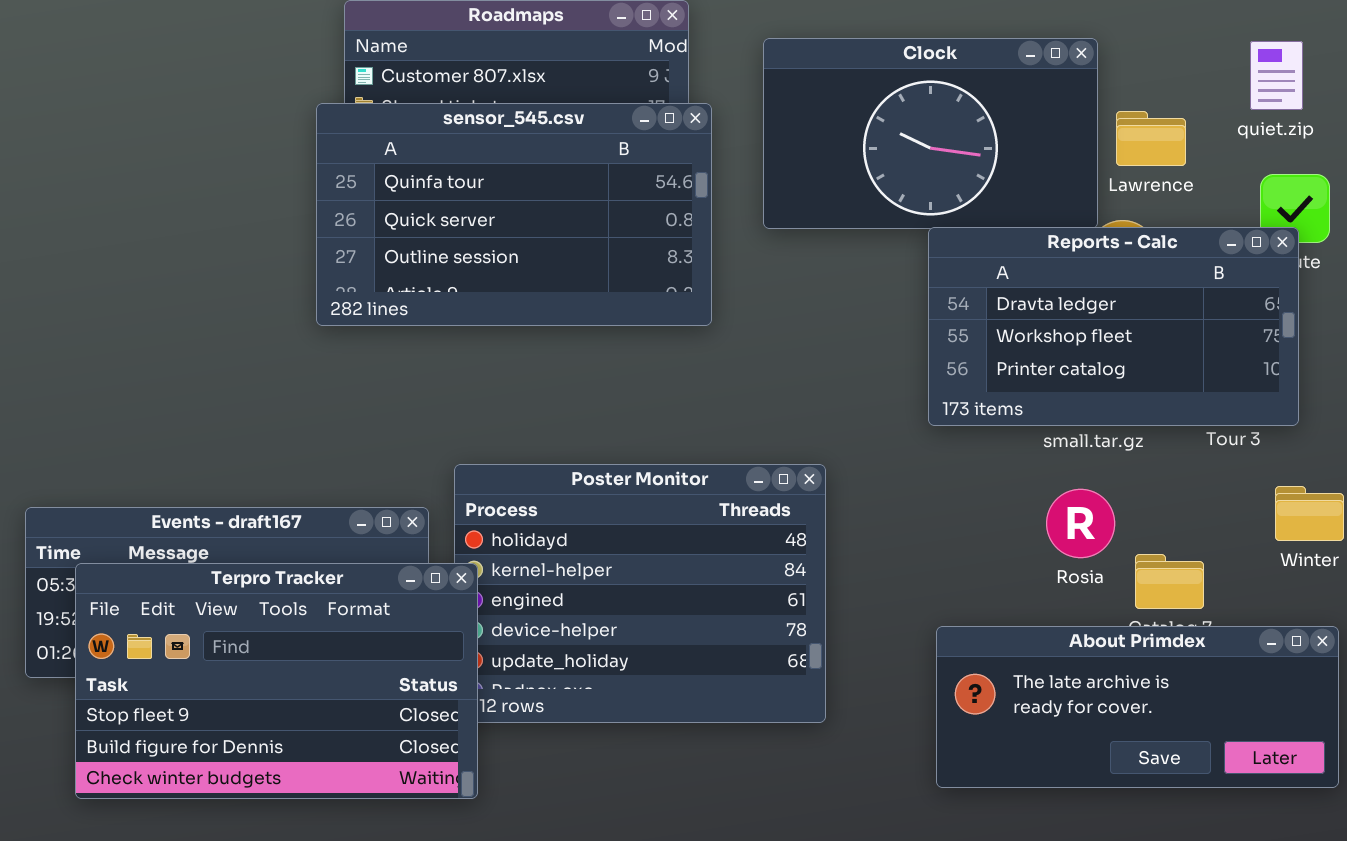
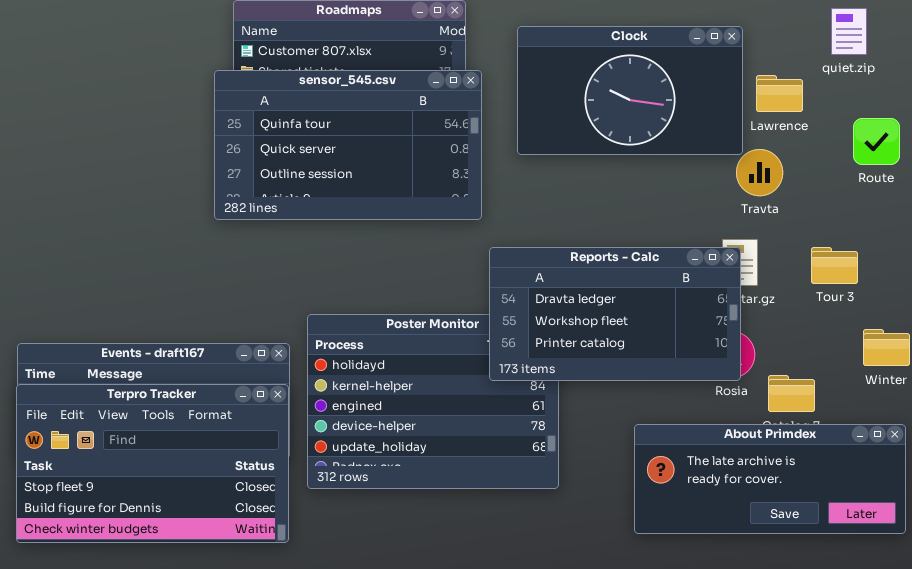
quiet.zip: [1250,41,1303,110] -> [831,8,867,55], moved
Reports - Calc: [928,227,1299,426] -> [489,247,741,381], moved
Terpro Tracker: [75,563,478,799] -> [16,384,289,543], moved

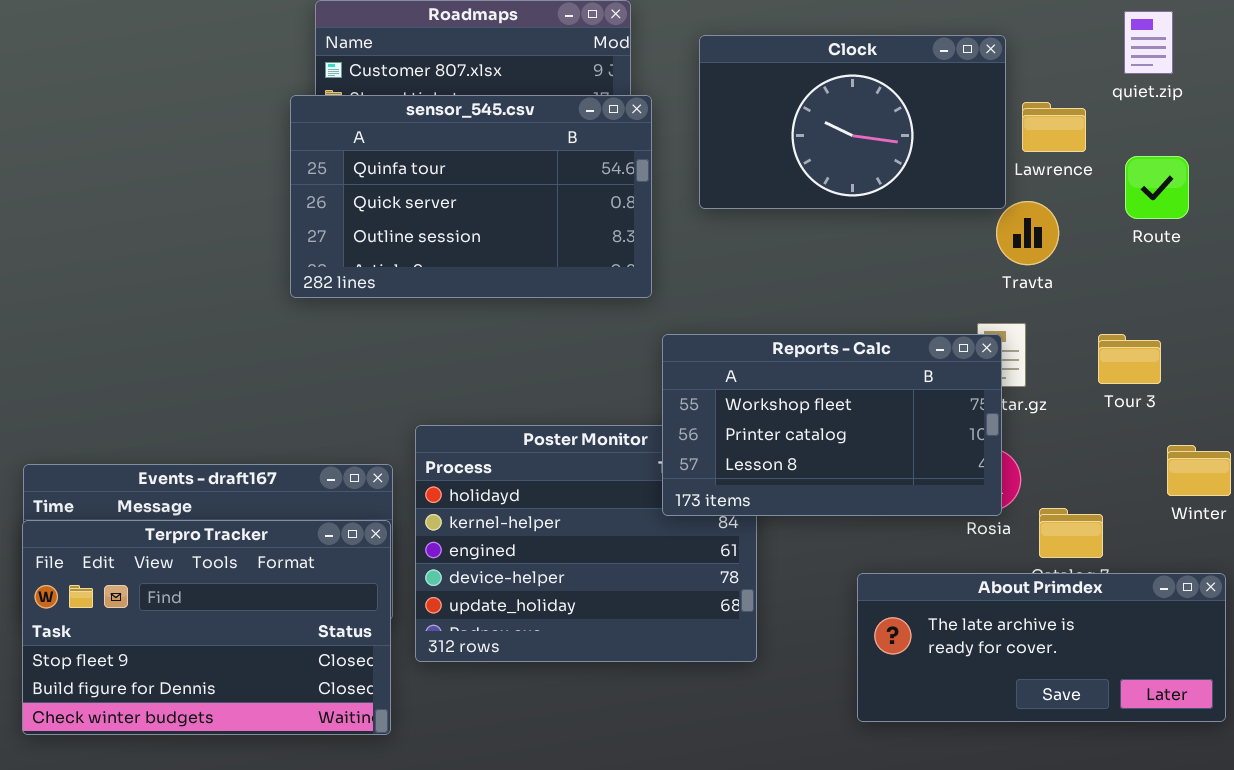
Route: [853,118,900,165] -> [1125,156,1189,219], moved
Reports - Calc: [489,247,741,381] -> [662,334,1002,516], scrolled down 1 row

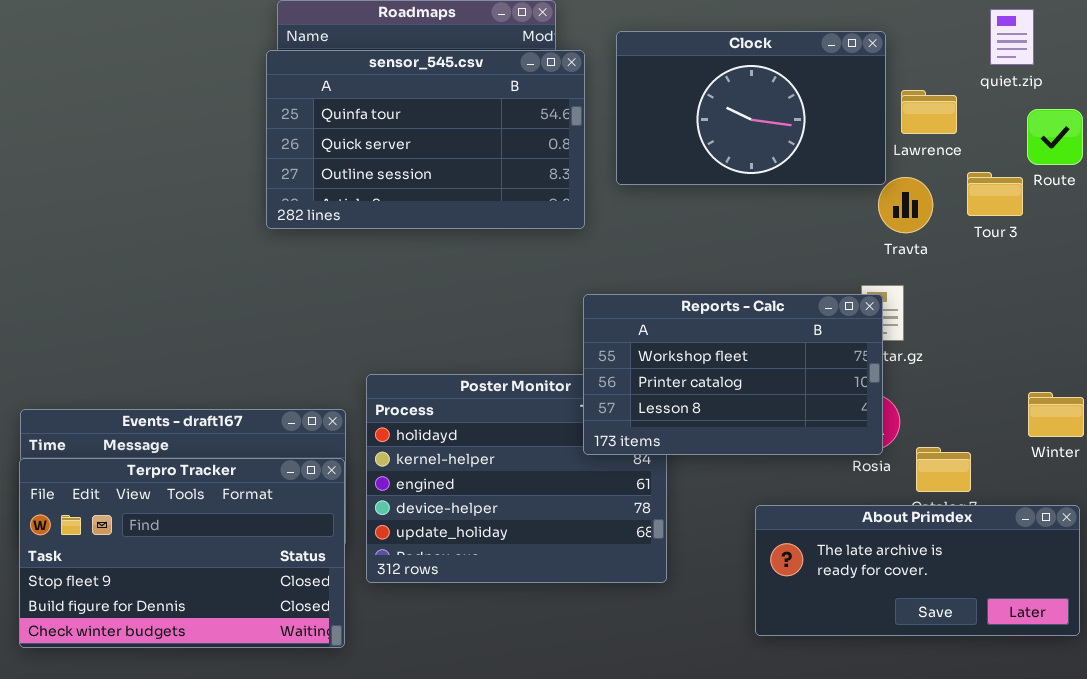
sensor_545.csv: [290,95,652,298] -> [266,50,585,229], moved
Route: [1125,156,1189,219] -> [1027,109,1083,165], moved
Tour 3: [1098,334,1161,384] -> [967,172,1023,216], moved

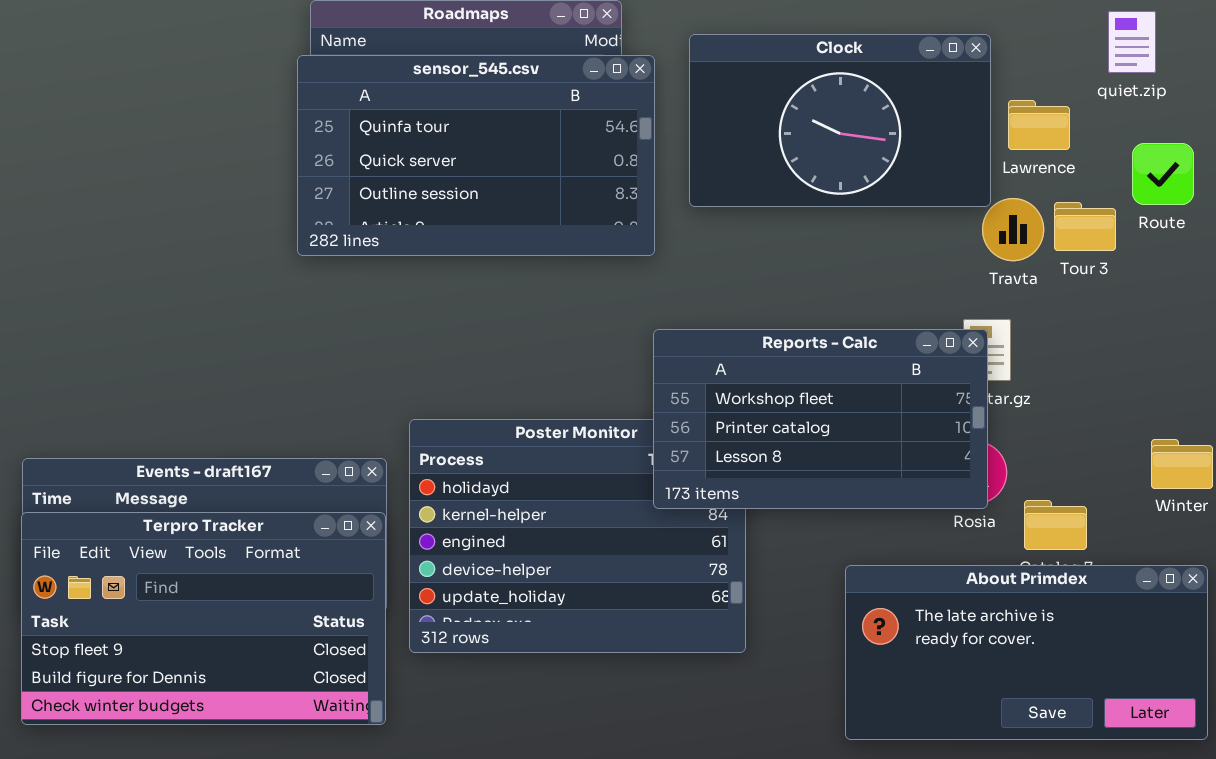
Route: [1027,109,1083,165] -> [1132,143,1194,205], moved
Tour 3: [967,172,1023,216] -> [1054,202,1116,251], moved
About Primdex: [755,505,1080,636] -> [845,565,1208,740], resized

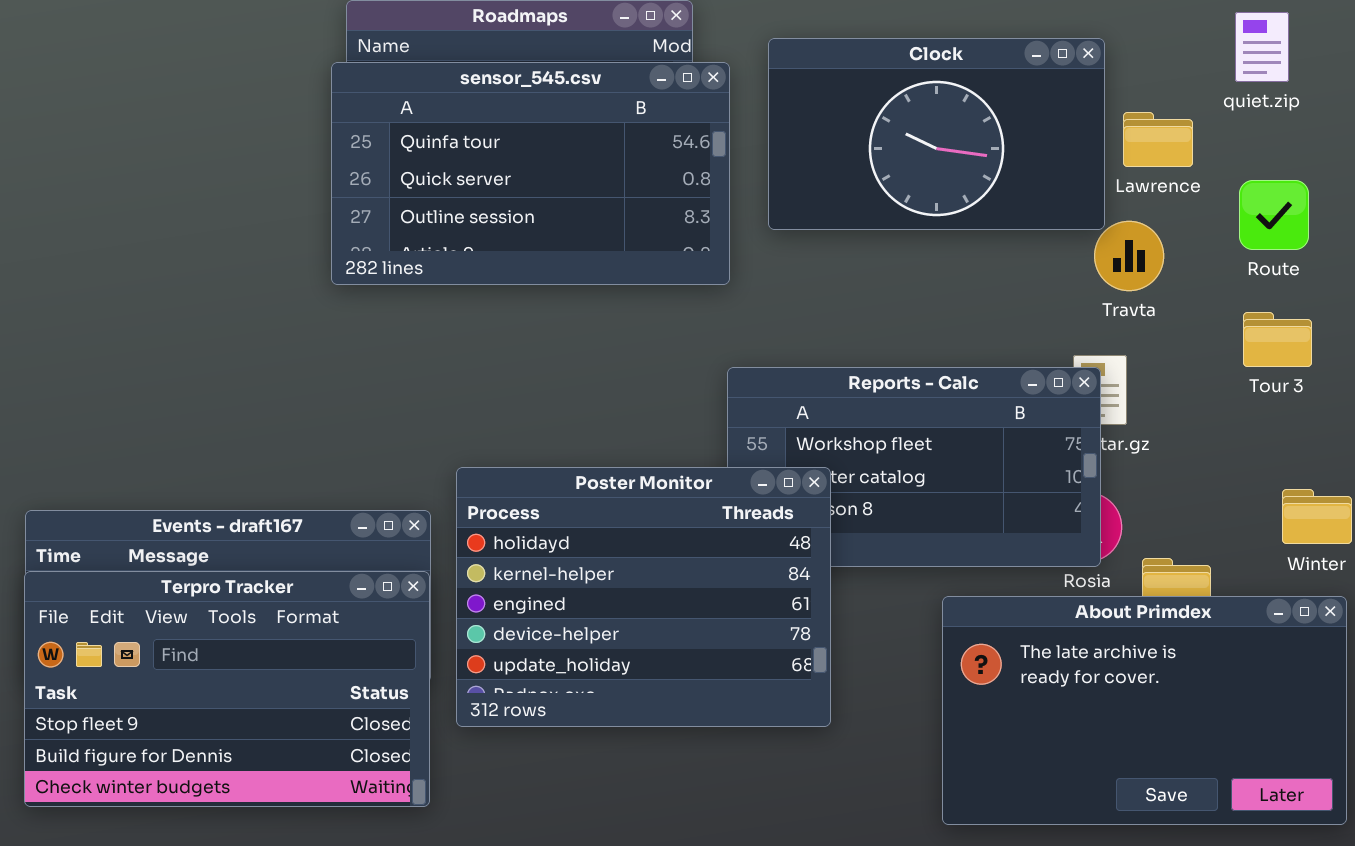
Route: [1132,143,1194,205] -> [1239,180,1309,250], moved
Tour 3: [1054,202,1116,251] -> [1243,312,1312,367], moved
Poster Monitor: [409,419,746,653] -> [456,467,831,727], raised
About Primdex: [845,565,1208,740] -> [942,596,1347,825], resized

